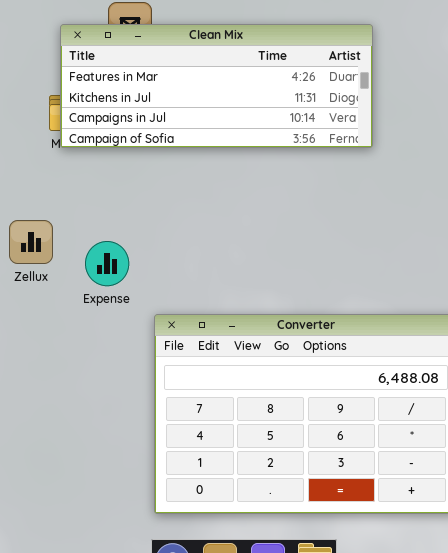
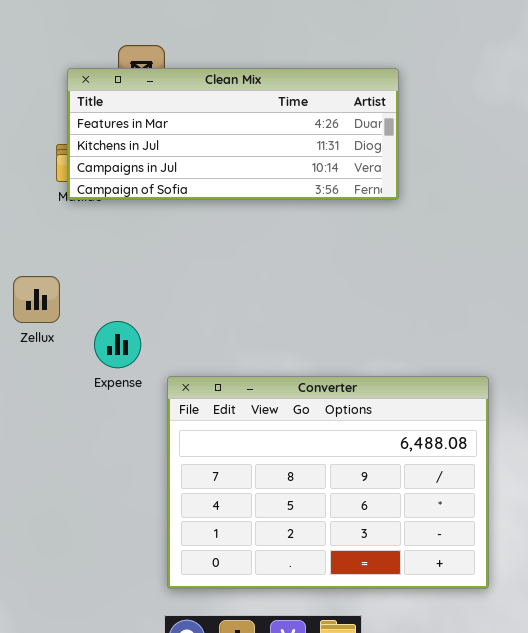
Expense: [85,241,129,286] -> [94,321,141,368], moved

